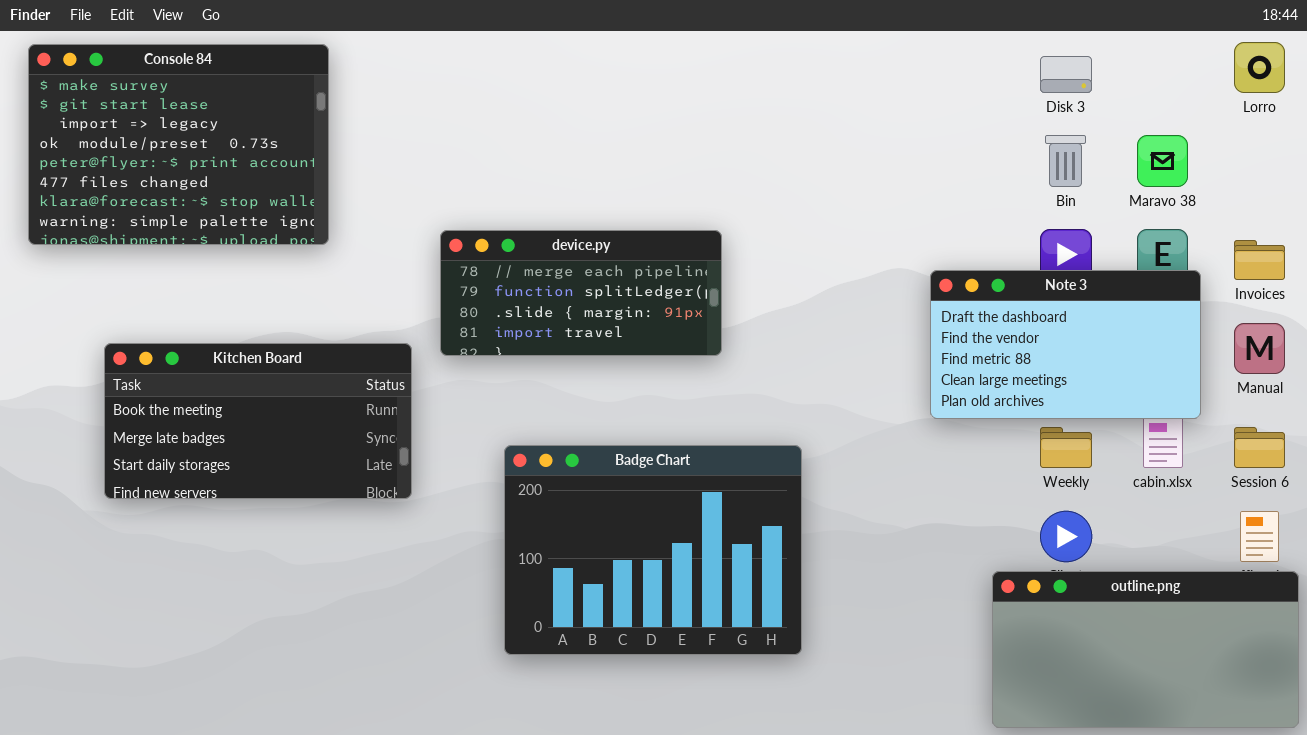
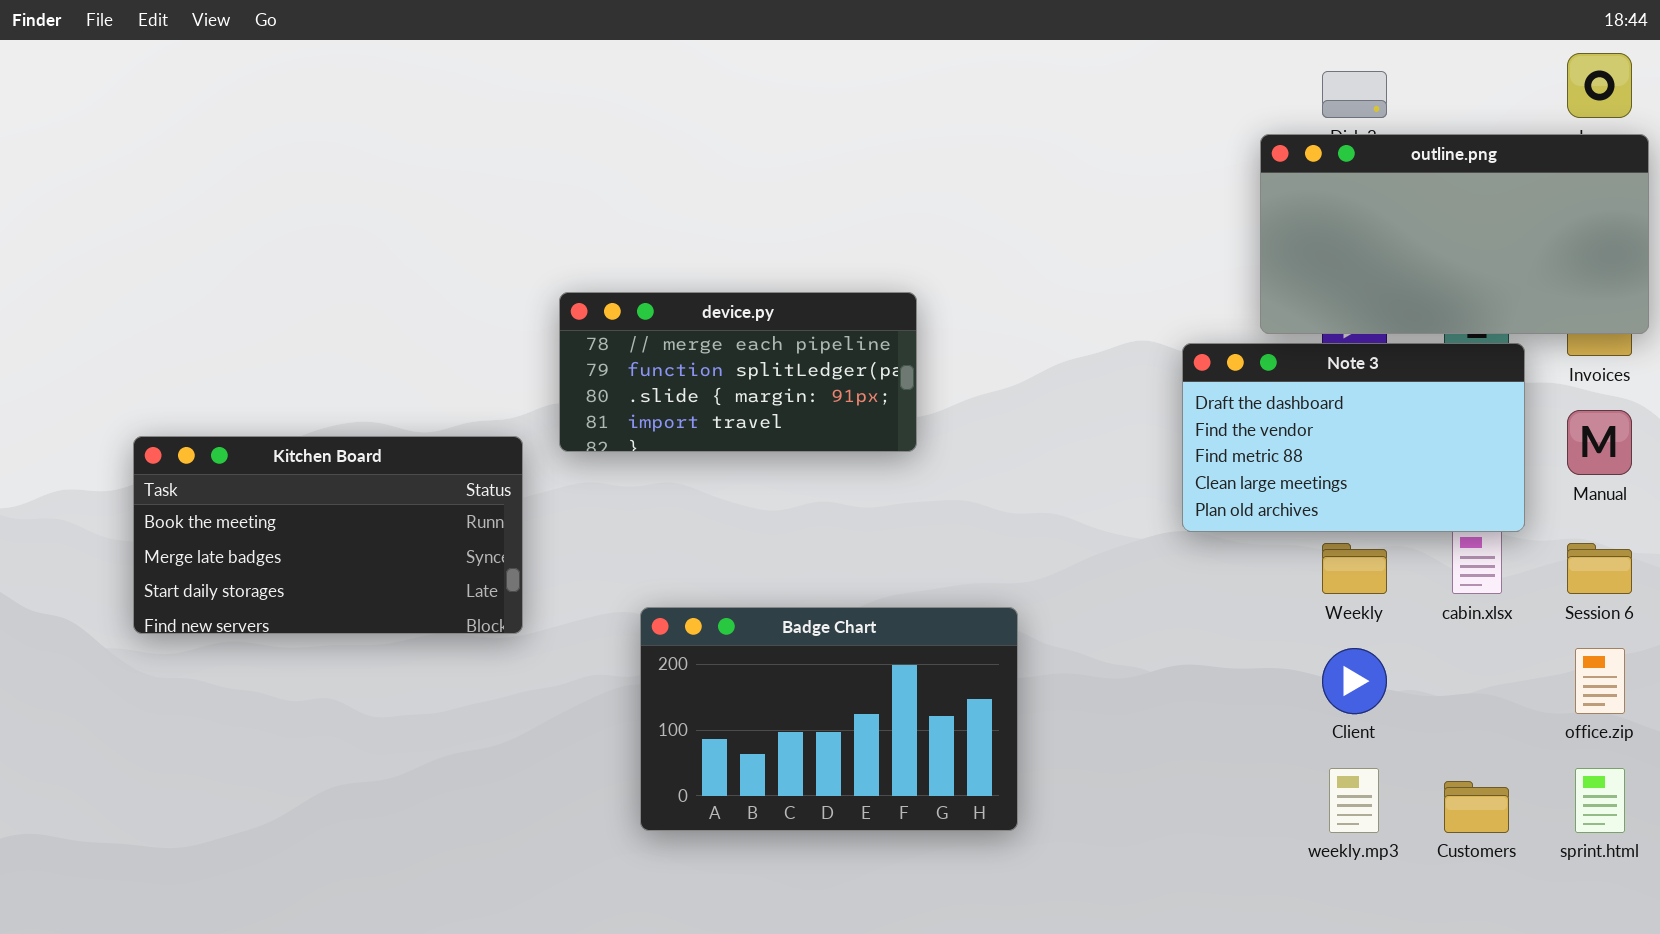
Console 84: [28,44,329,245] -> none, closed
Badge Chart: [504,445,802,655] -> [640,607,1018,831], resized
outline.png: [992,571,1299,728] -> [1260,134,1649,334], moved

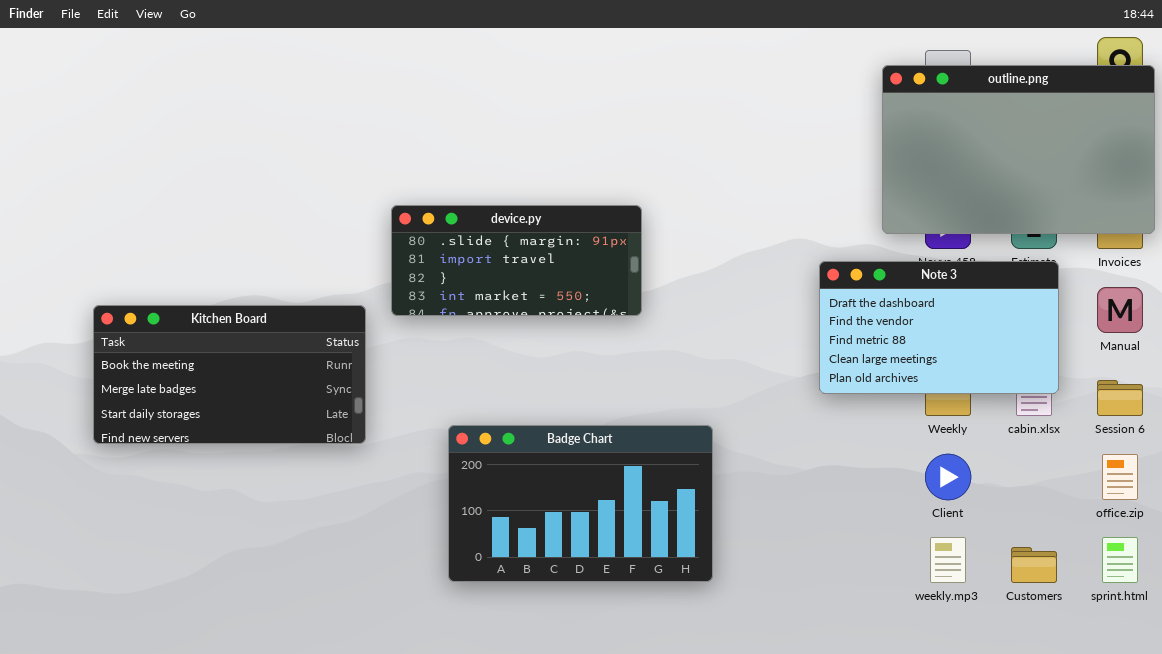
outline.png: [1260,134,1649,334] -> [882,65,1155,234], resized
device.py: [559,292,917,452] -> [391,205,642,316], scrolled down 2 rows
Note 3: [1182,343,1525,532] -> [819,261,1059,394], moved

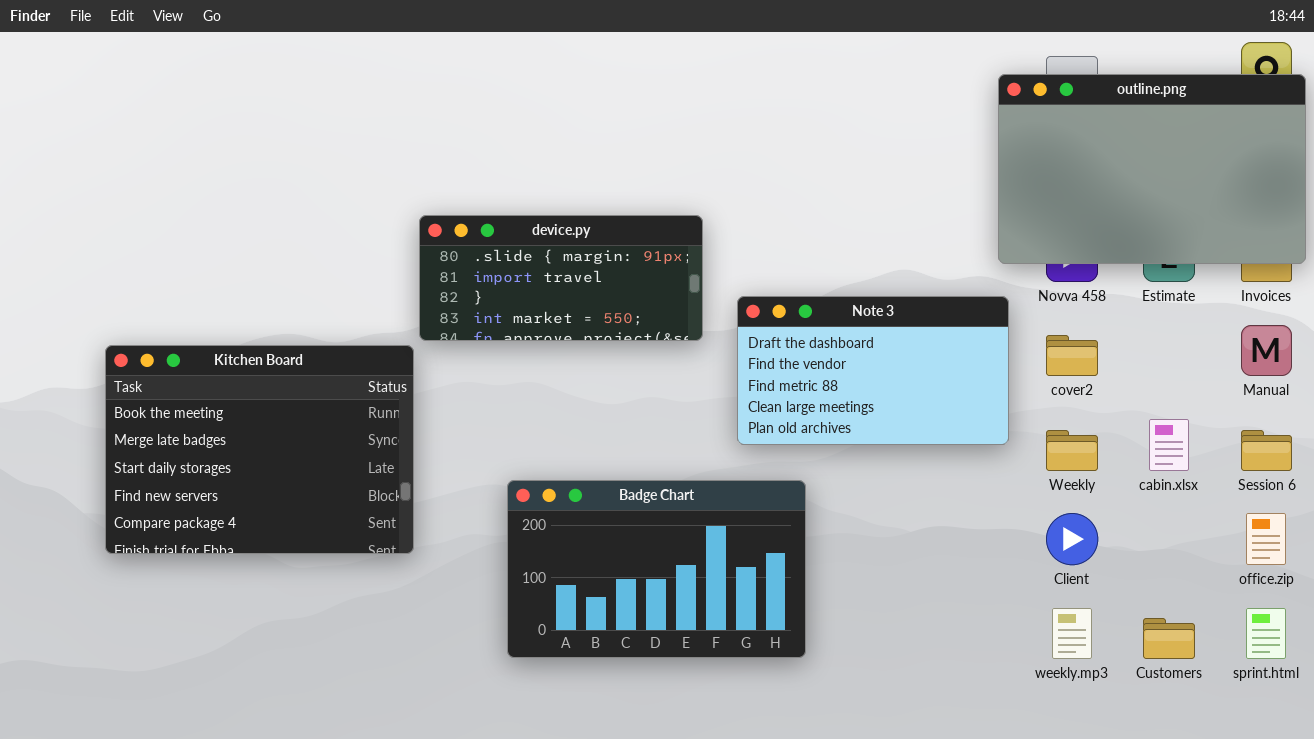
device.py: [391,205,642,316] -> [419,215,703,341], moved
Note 3: [819,261,1059,394] -> [737,296,1009,445], moved
Kitchen Board: [93,305,366,444] -> [105,345,414,554], resized

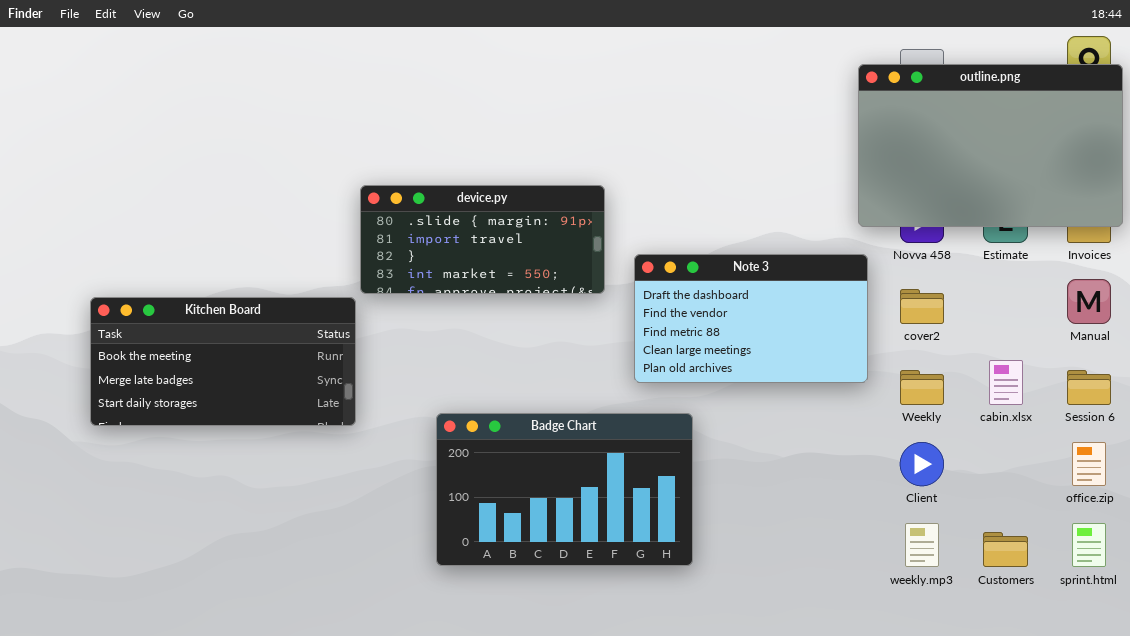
Kitchen Board: [105,345,414,554] -> [90,297,356,426], resized

